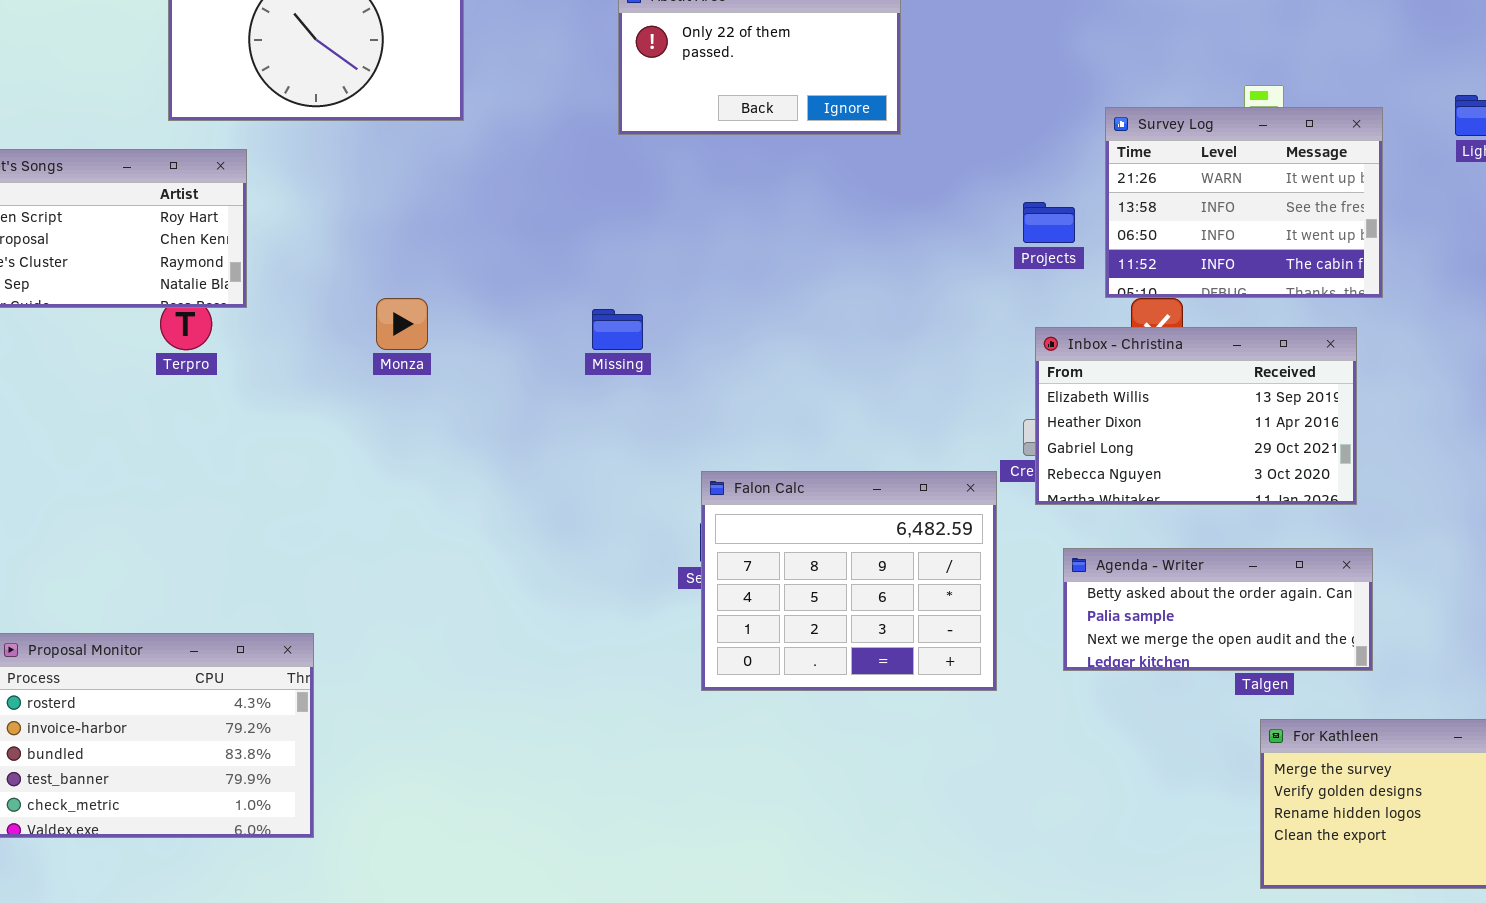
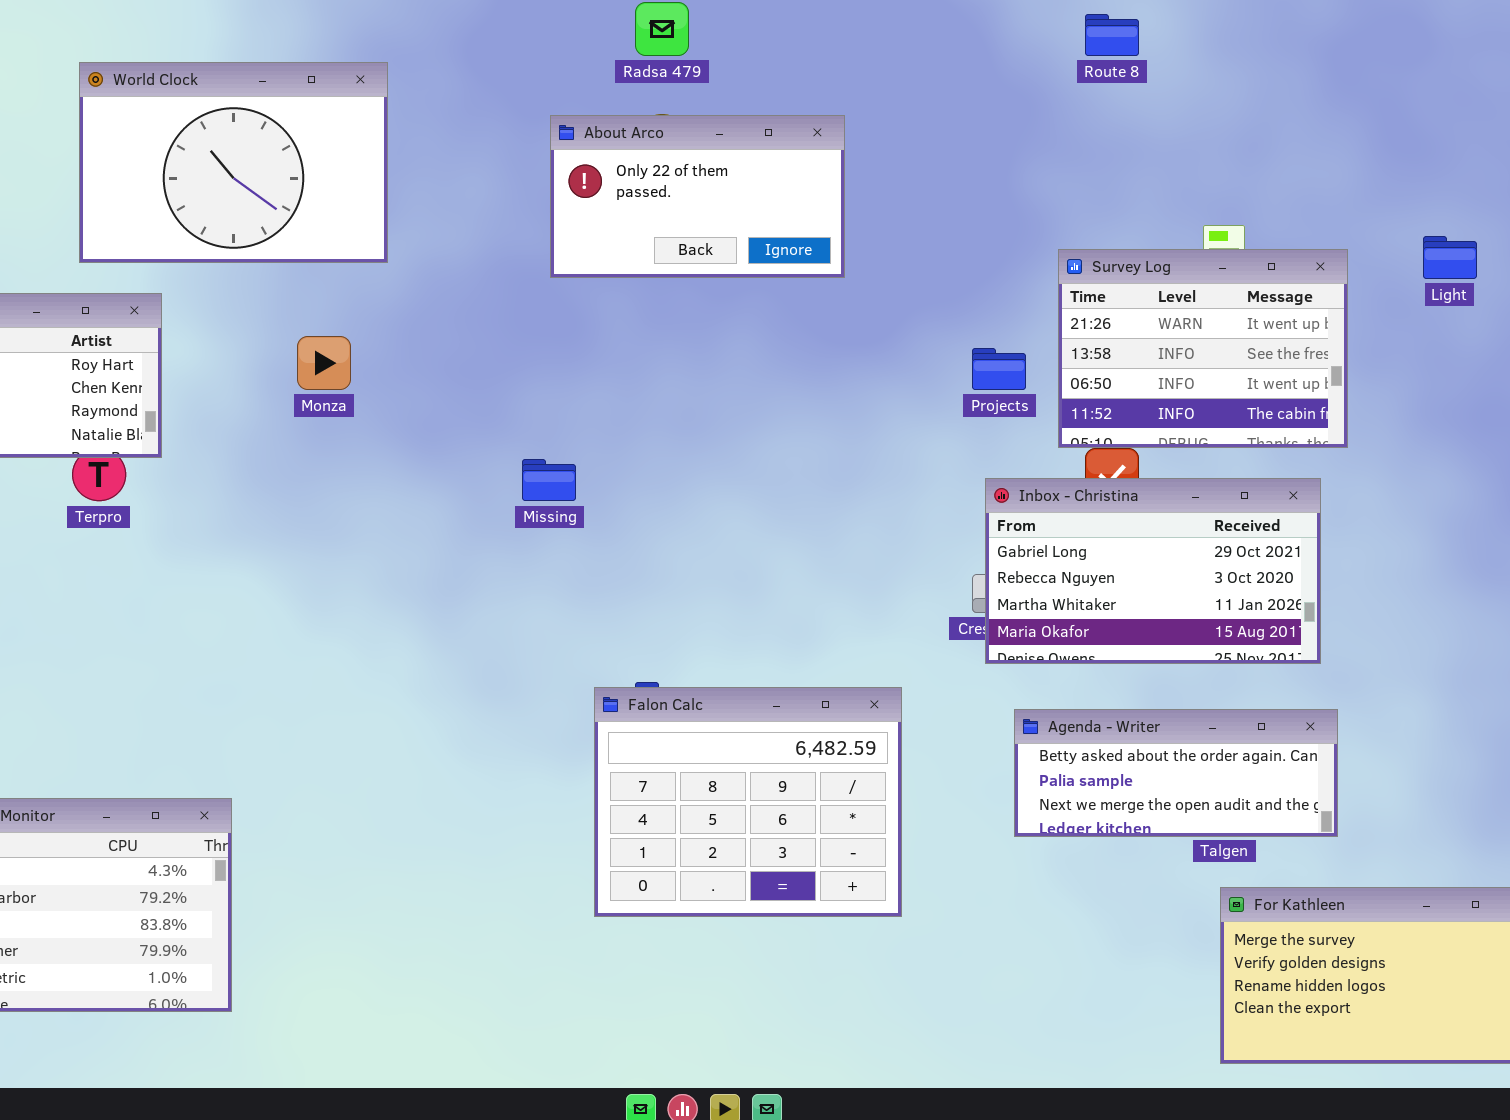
Monza: [376,298,428,350] -> [297,336,351,390], moved
Inbox - Christina: [1035,327,1357,505] -> [985,478,1321,664], scrolled down 2 rows
Falon Calc: [701,471,997,691] -> [594,687,902,917], moved

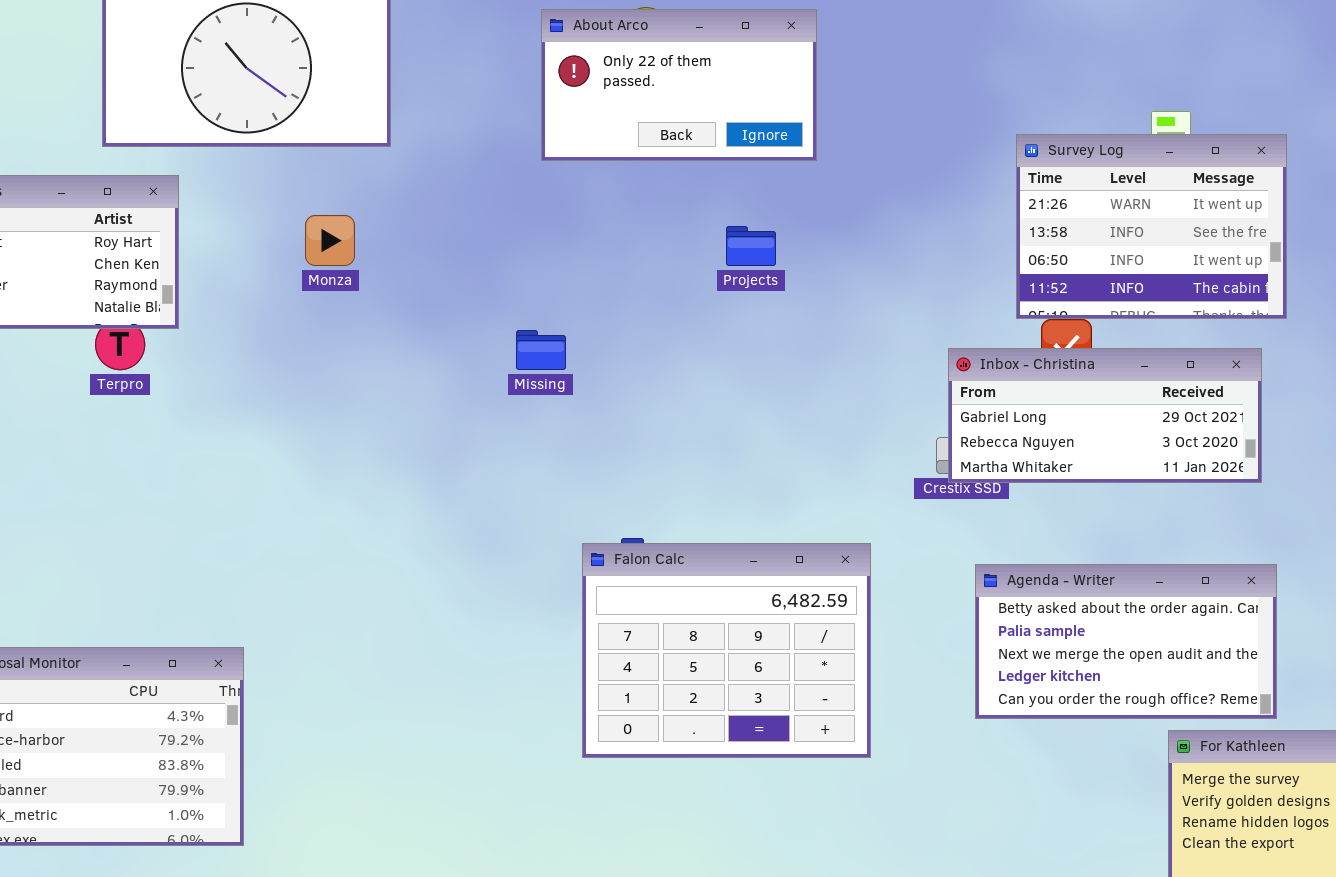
Projects: [972,348,1026,390] -> [726,226,776,266], moved
Inbox - Christina: [985,478,1321,664] -> [948,348,1262,483], resized
Agenda - Writer: [1014,709,1338,837] -> [975,564,1277,719], resized

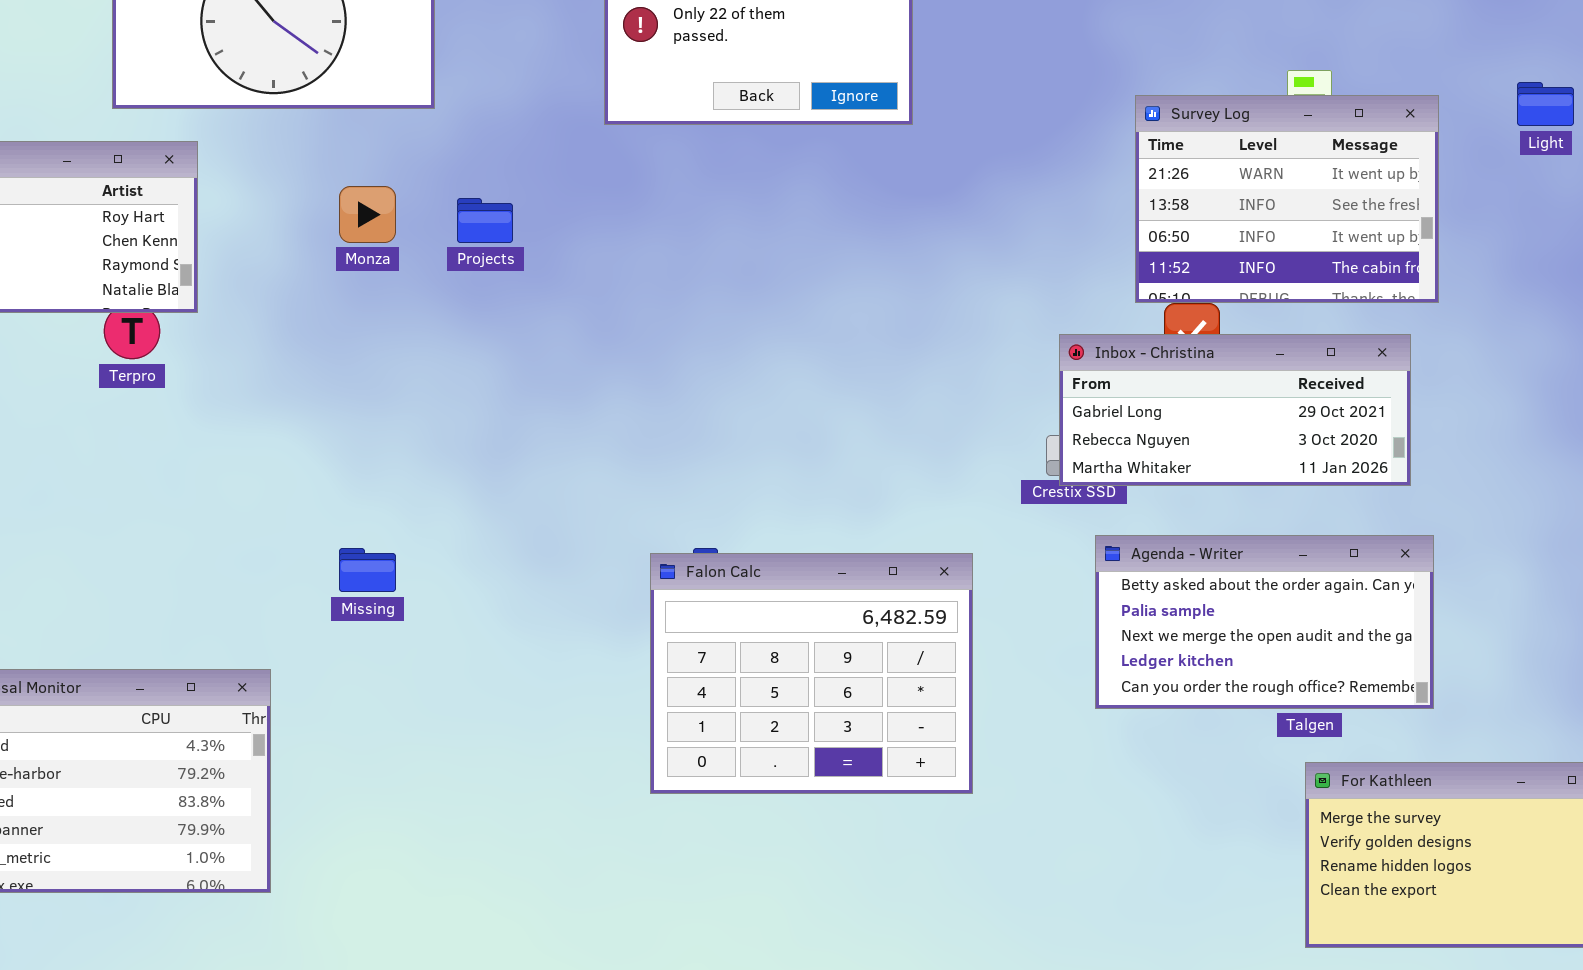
Projects: [726,226,776,266] -> [457,198,513,243], moved
Missing: [516,330,566,370] -> [339,548,396,592], moved
Agenda - Writer: [975,564,1277,719] -> [1095,535,1434,709], moved

